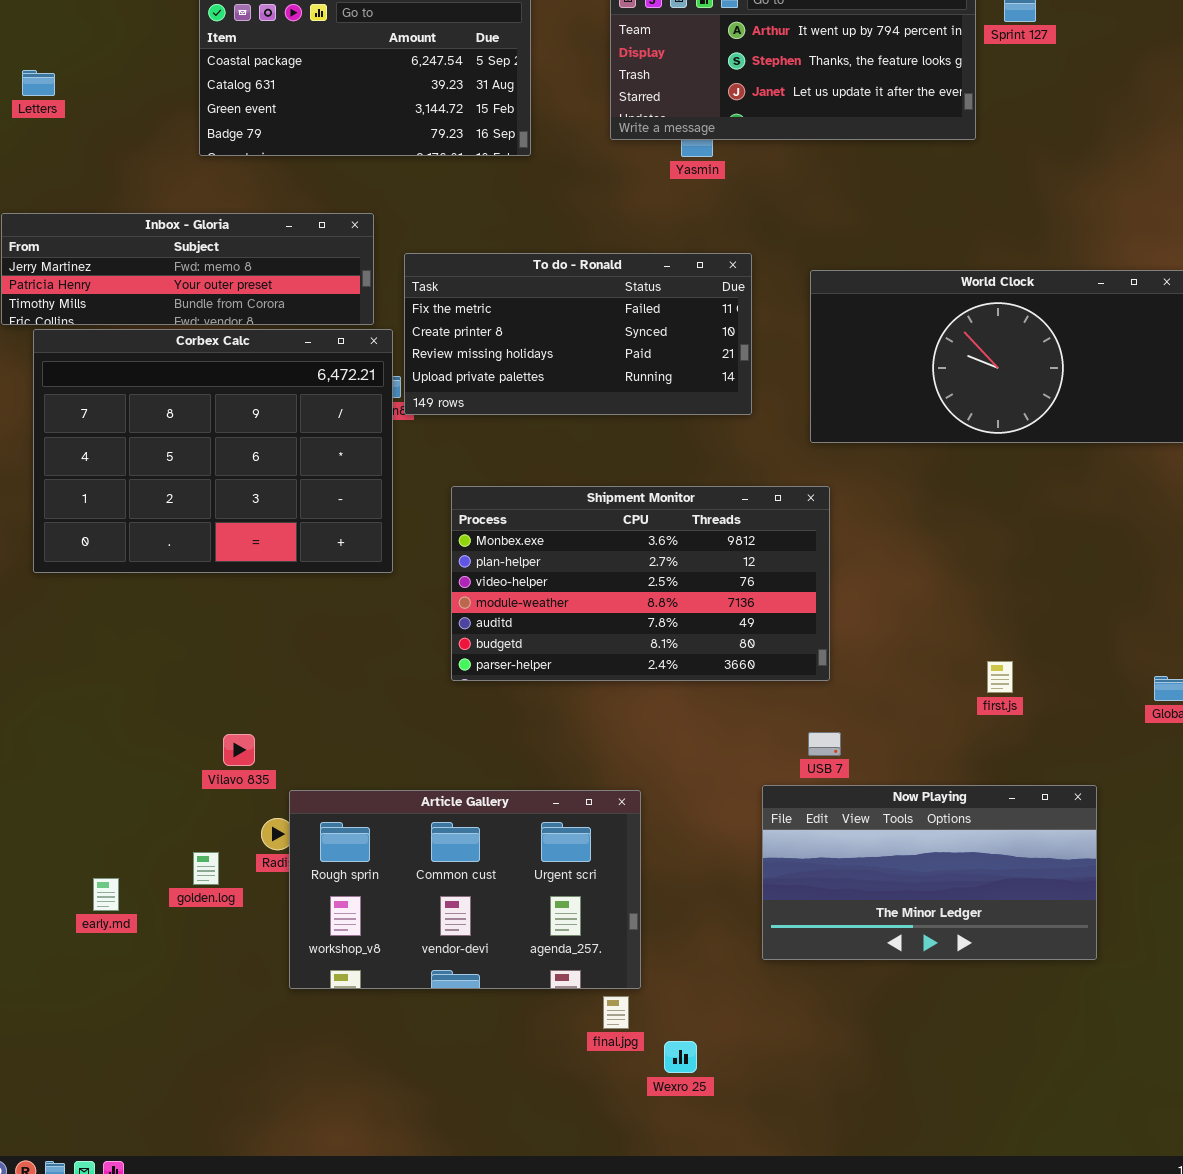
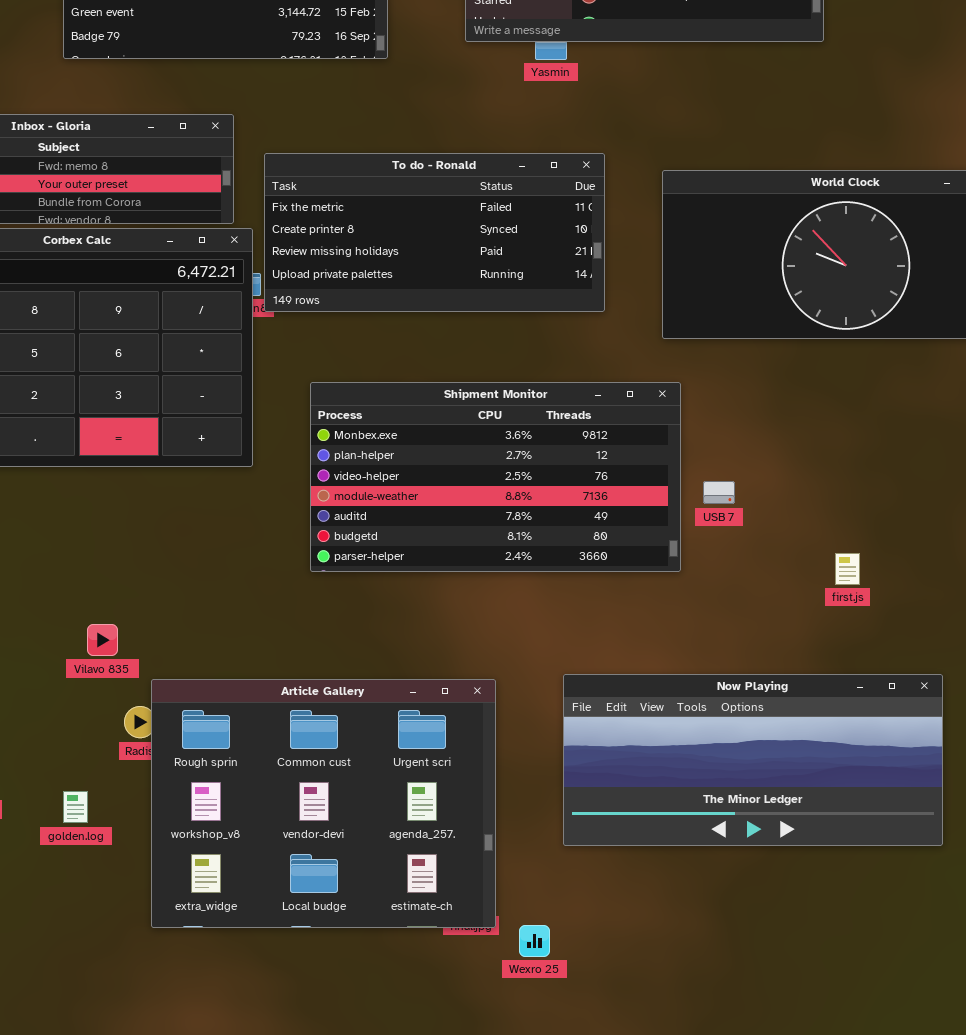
USB 7: [808,732,841,756] -> [703,481,735,504], moved
Now Playing: [762,785,1097,960] -> [563,674,943,846], resized
Article Gallery: [289,790,641,989] -> [151,679,496,928], resized
golden.log: [193,852,219,885] -> [63,791,88,823], moved

